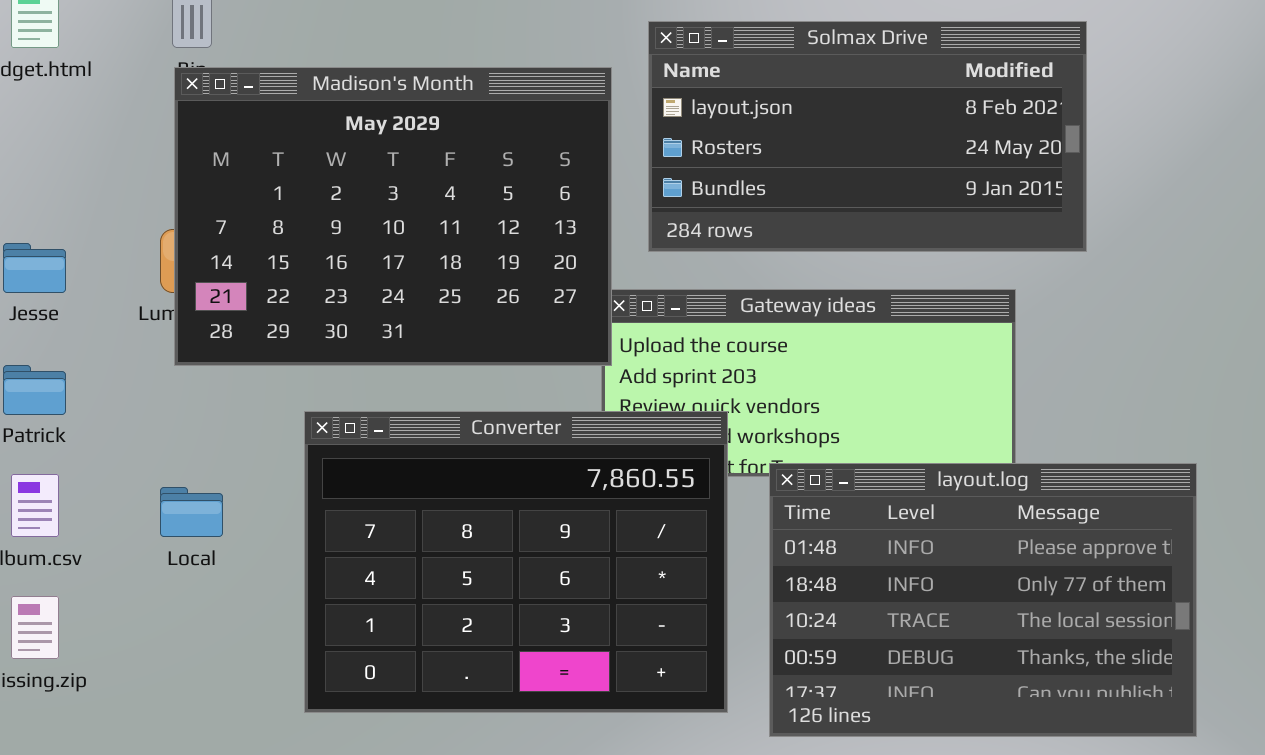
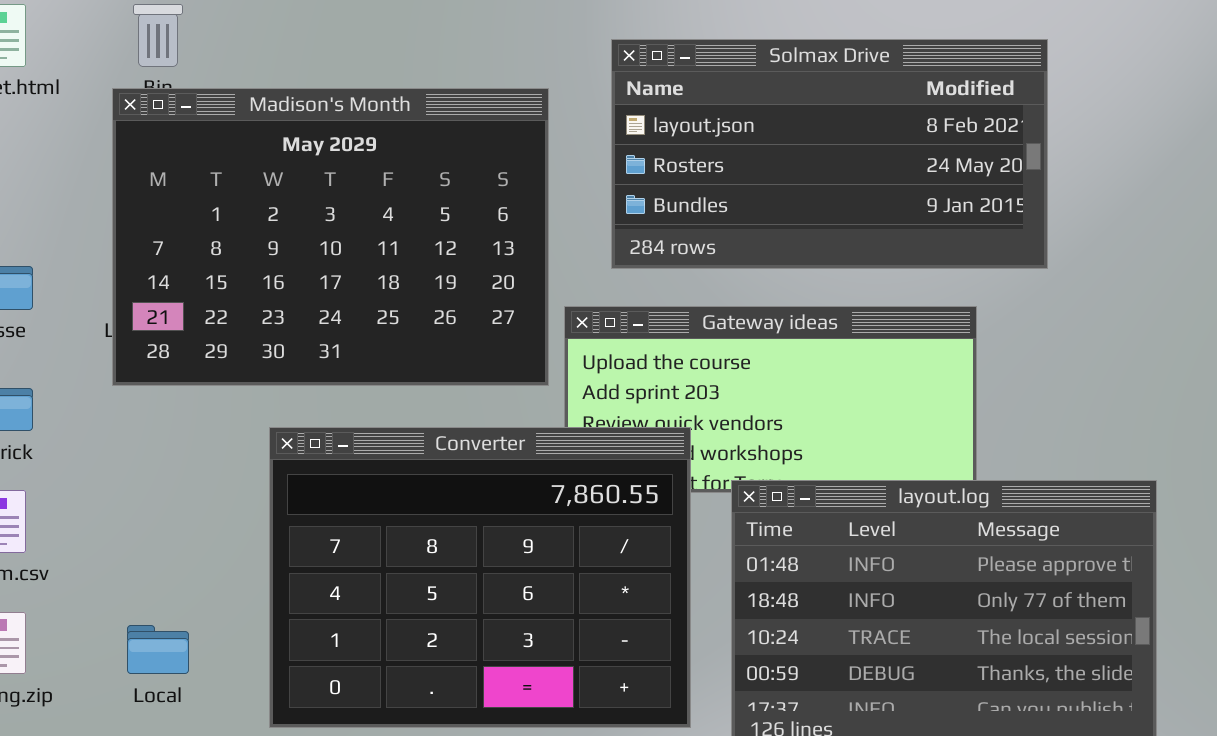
Madison's Month: [174,67,612,366] -> [112,88,549,386], moved
Local: [160,487,223,537] -> [127,625,189,674], moved

